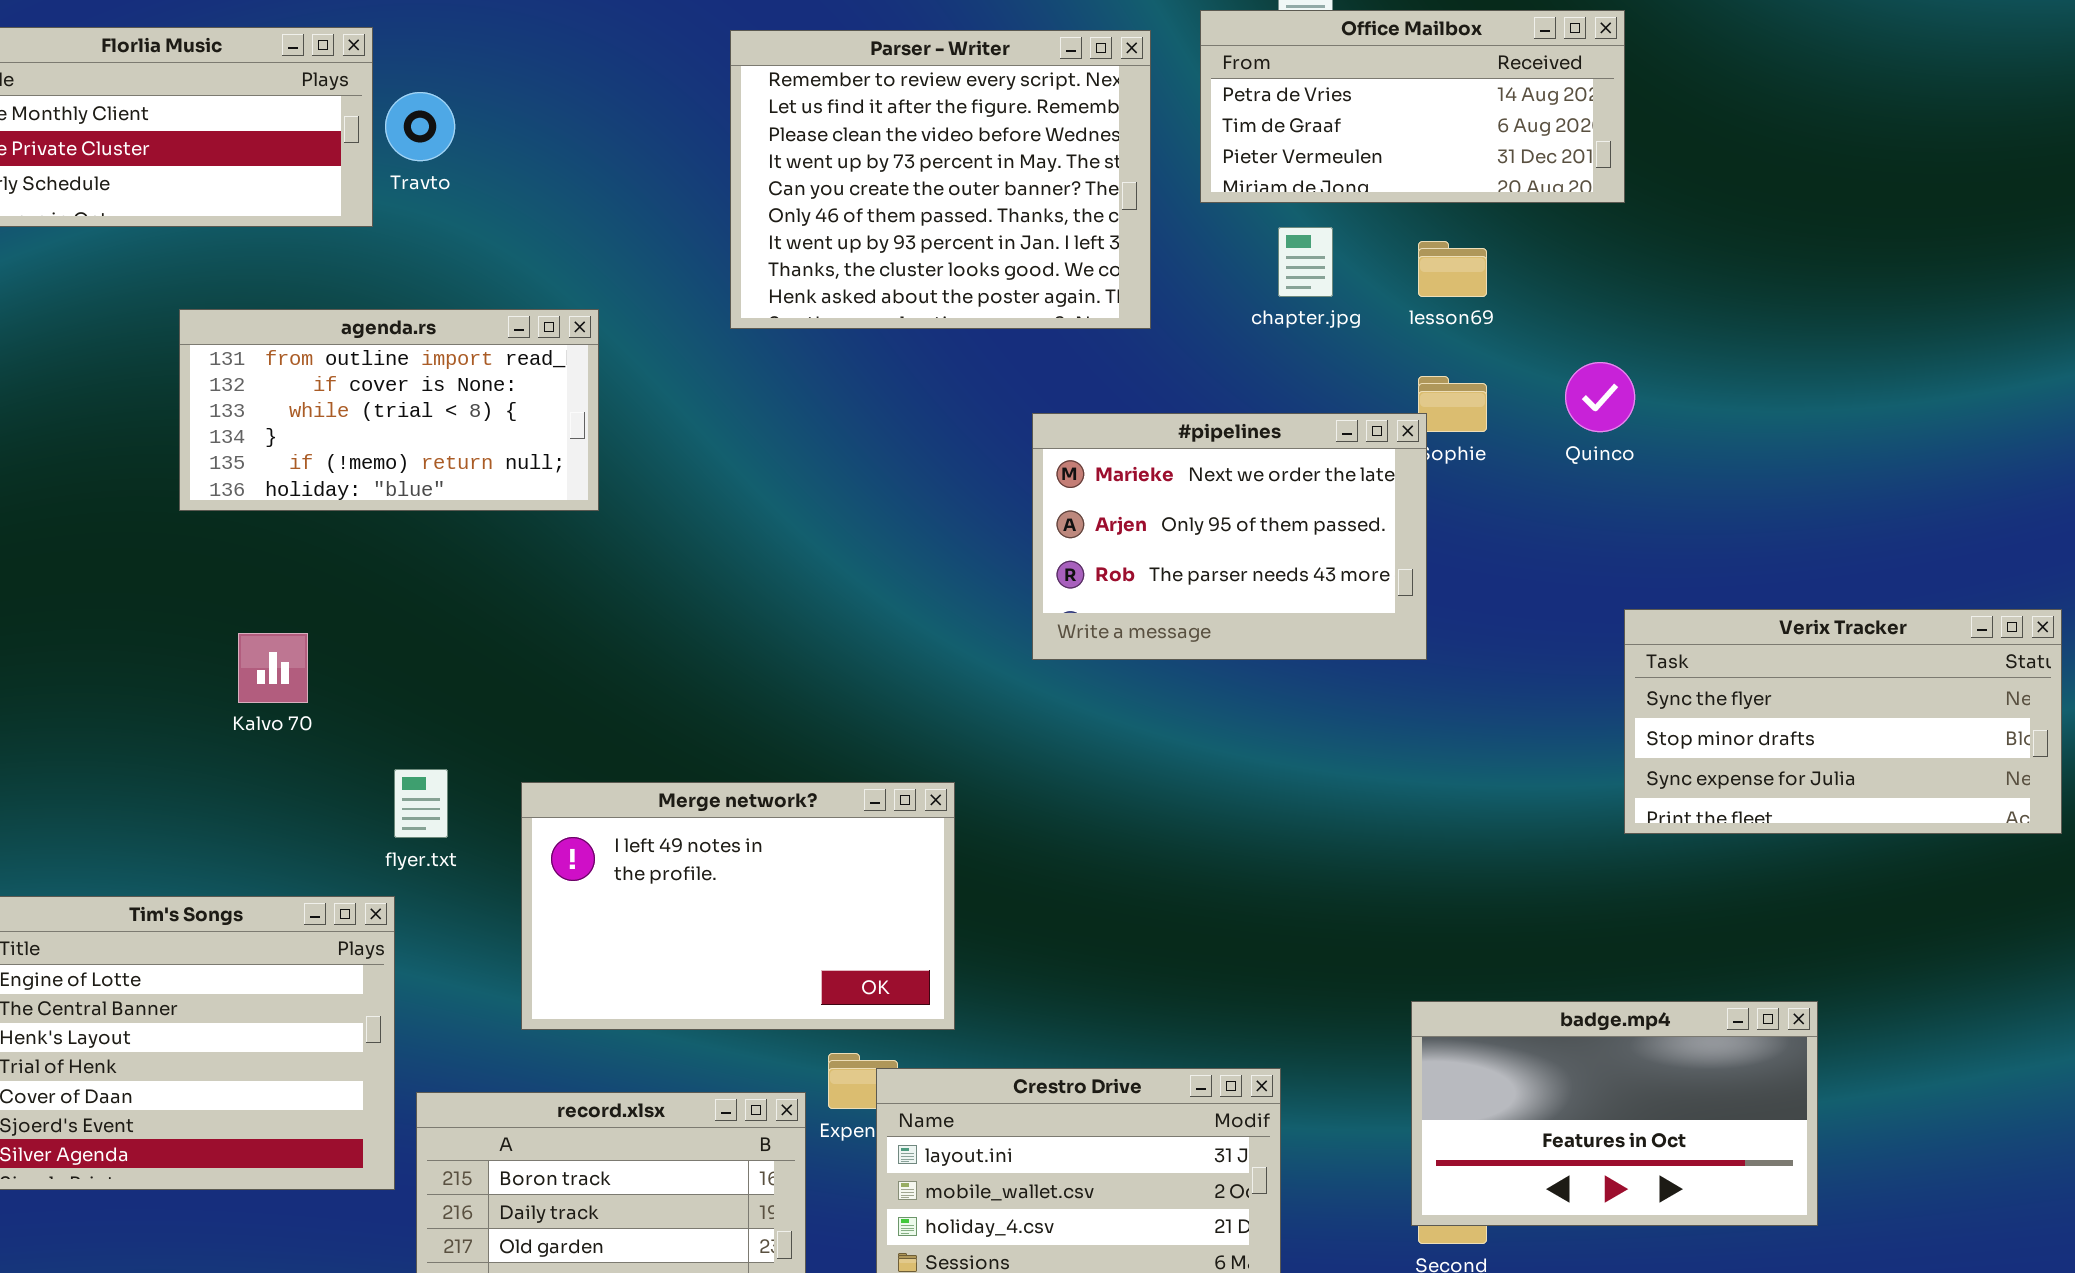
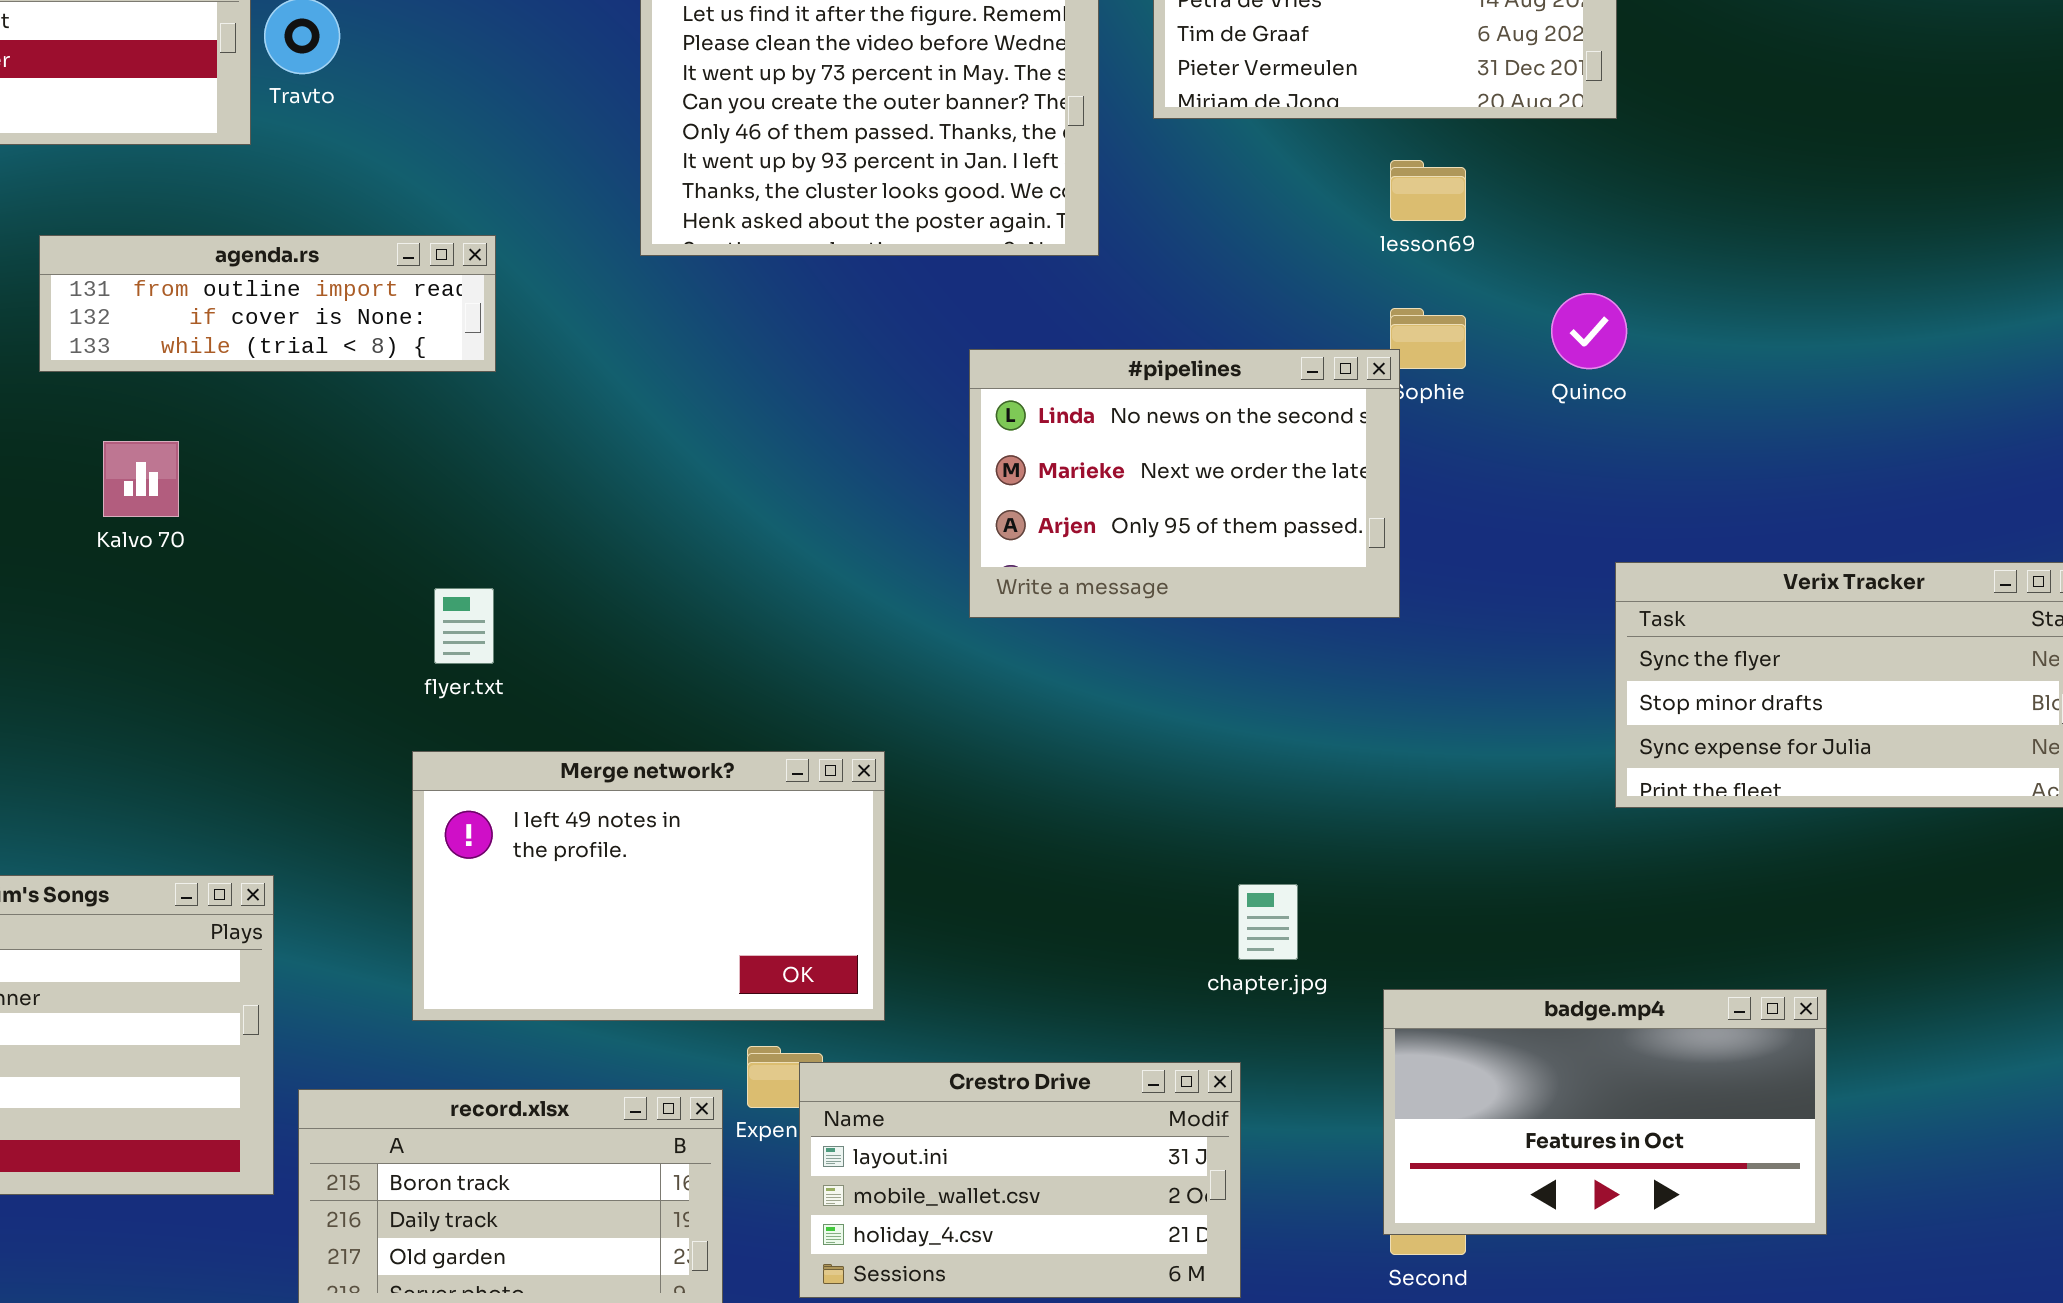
chapter.jpg: [1278,227,1333,297] -> [1238,884,1298,960], moved
agenda.rs: [179,309,599,511] -> [39,235,496,372], resized
#pipelines: [1032,413,1427,660] -> [969,349,1400,618], scrolled up 1 row
Kalvo 70: [238,633,308,703] -> [103,441,179,517], moved
flyer.txt: [394,769,448,838] -> [434,588,494,664], moved

